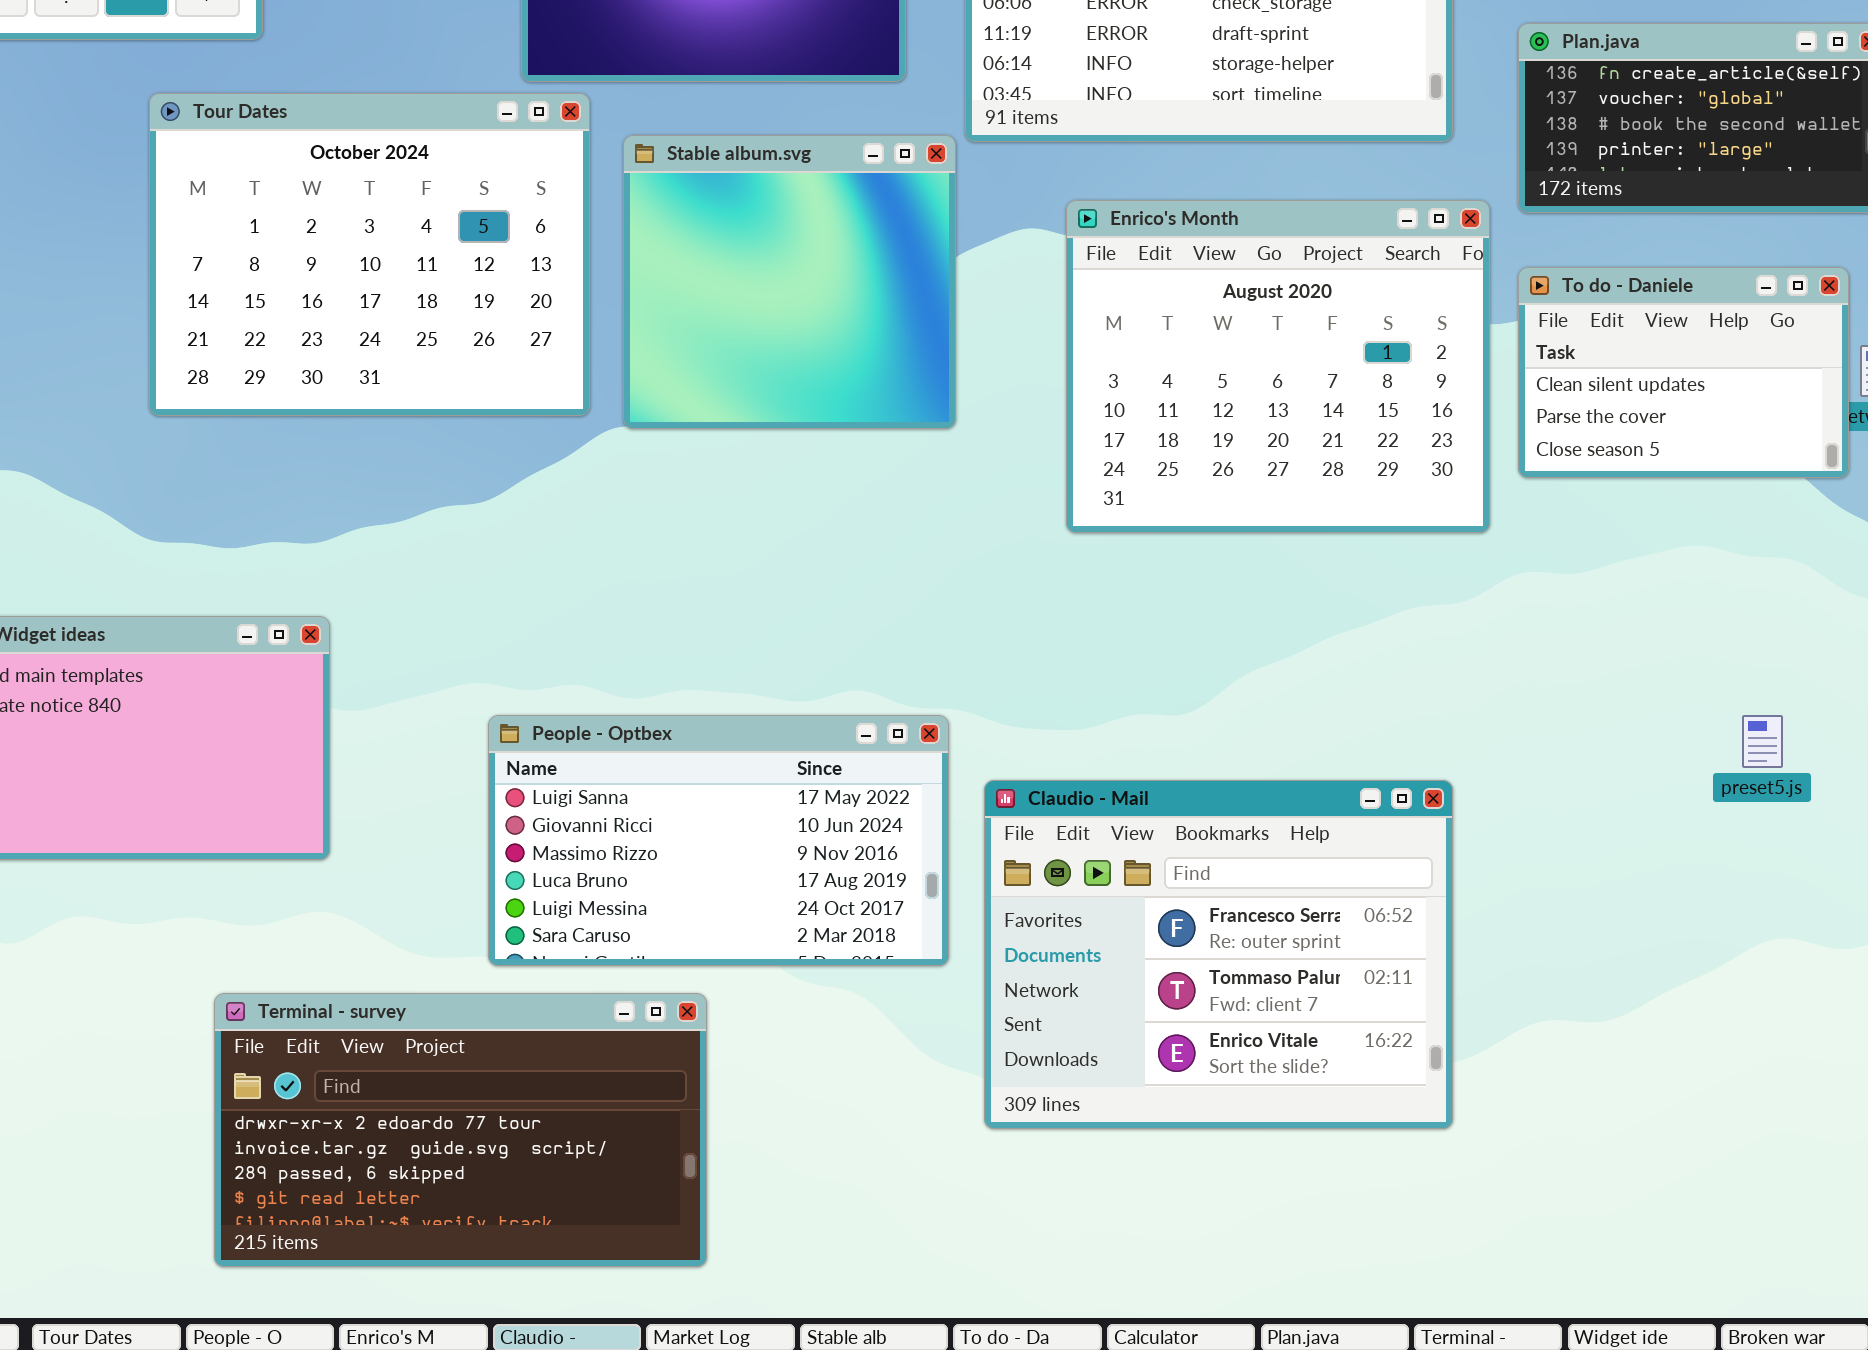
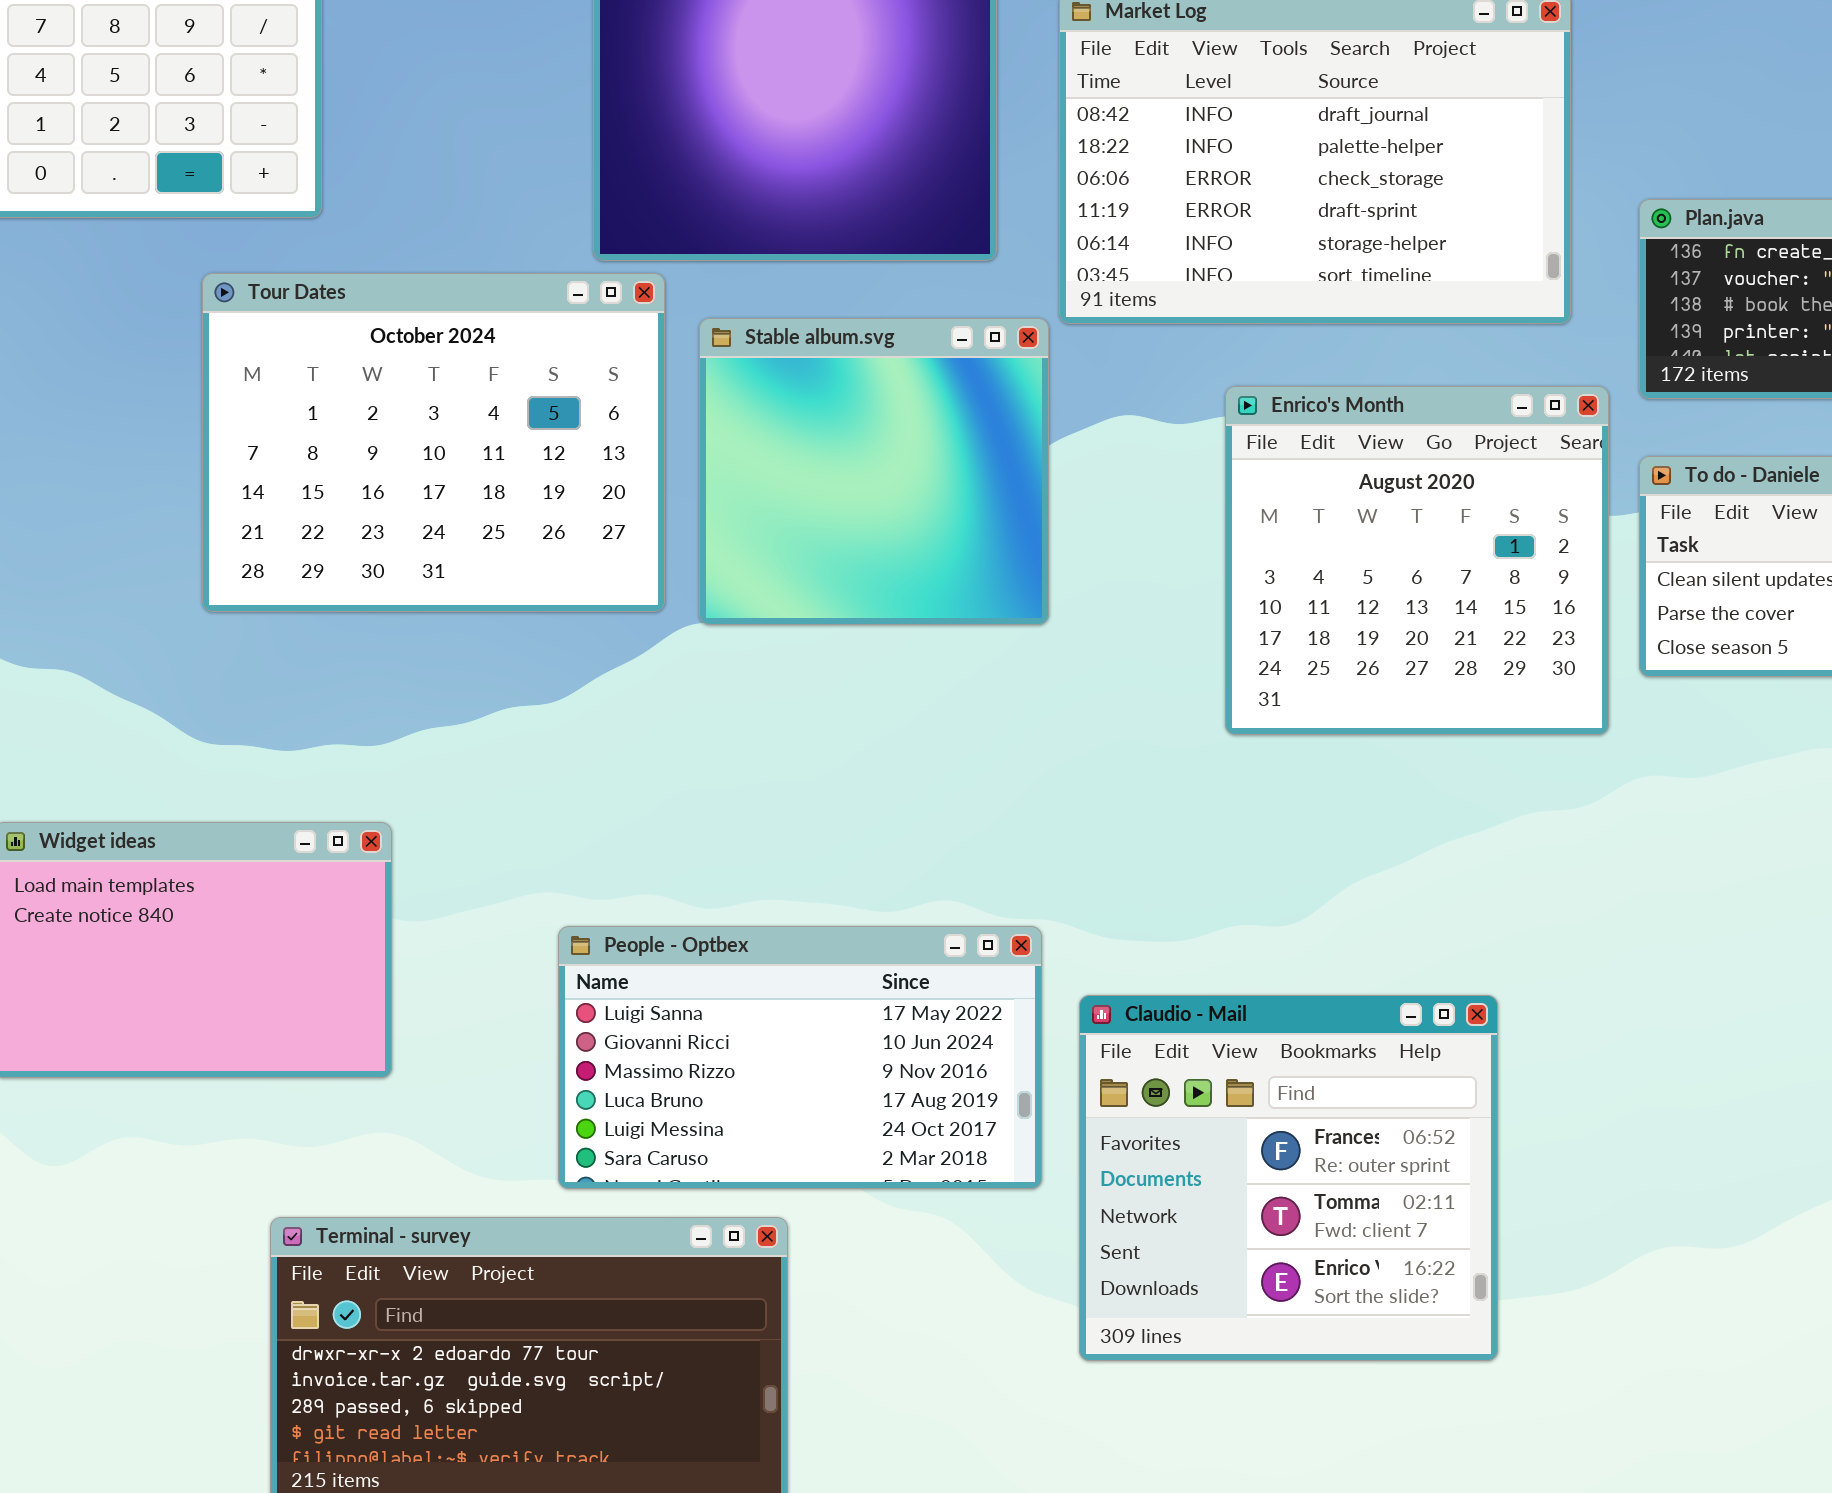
Enrico's Month: [1066,200,1490,533] -> [1225,386,1609,735], resized
Claudio - Mail: [984,780,1453,1129] -> [1079,995,1498,1361], resized

